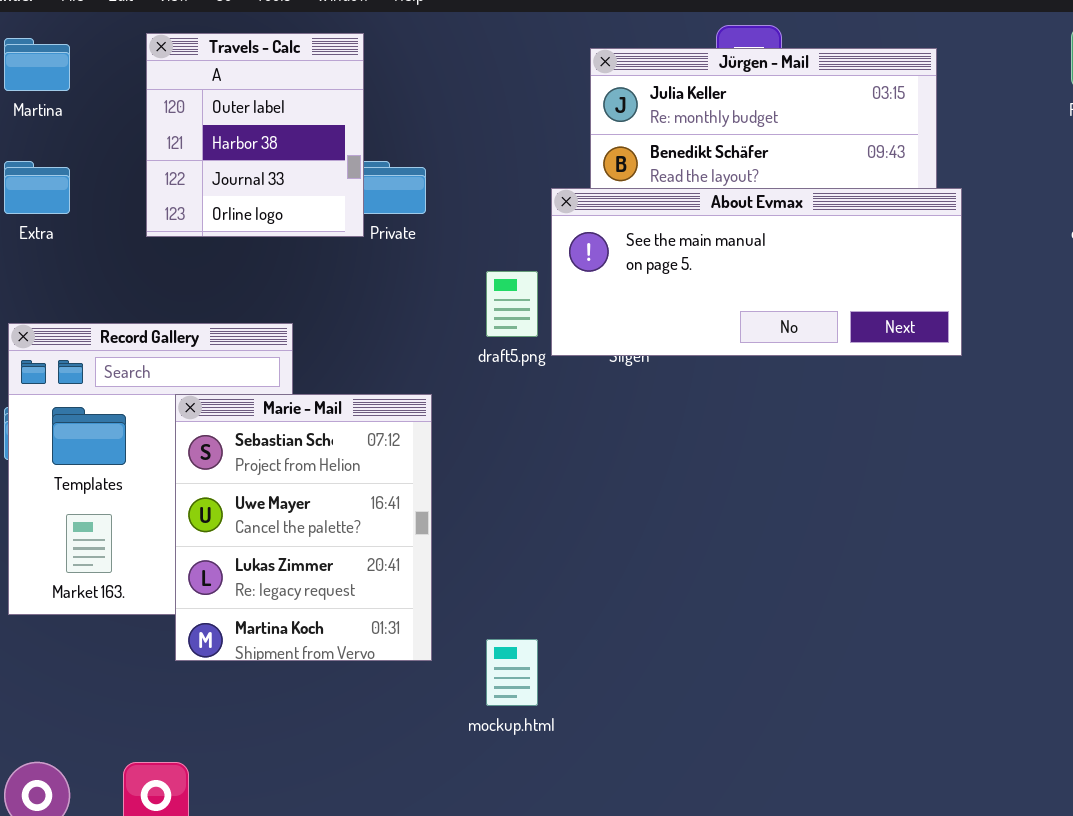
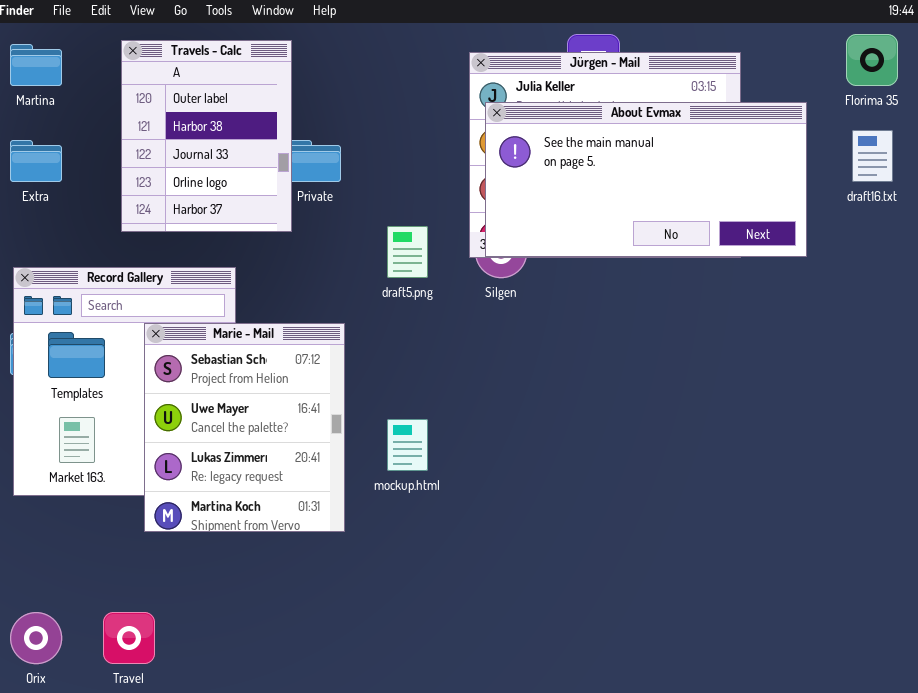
Travels - Calc: [146,33,364,237] -> [121,40,292,232], resized
About Evmax: [551,188,962,356] -> [485,102,807,257], moved, resized
mockup.html: [486,639,538,706] -> [387,419,428,471], moved

